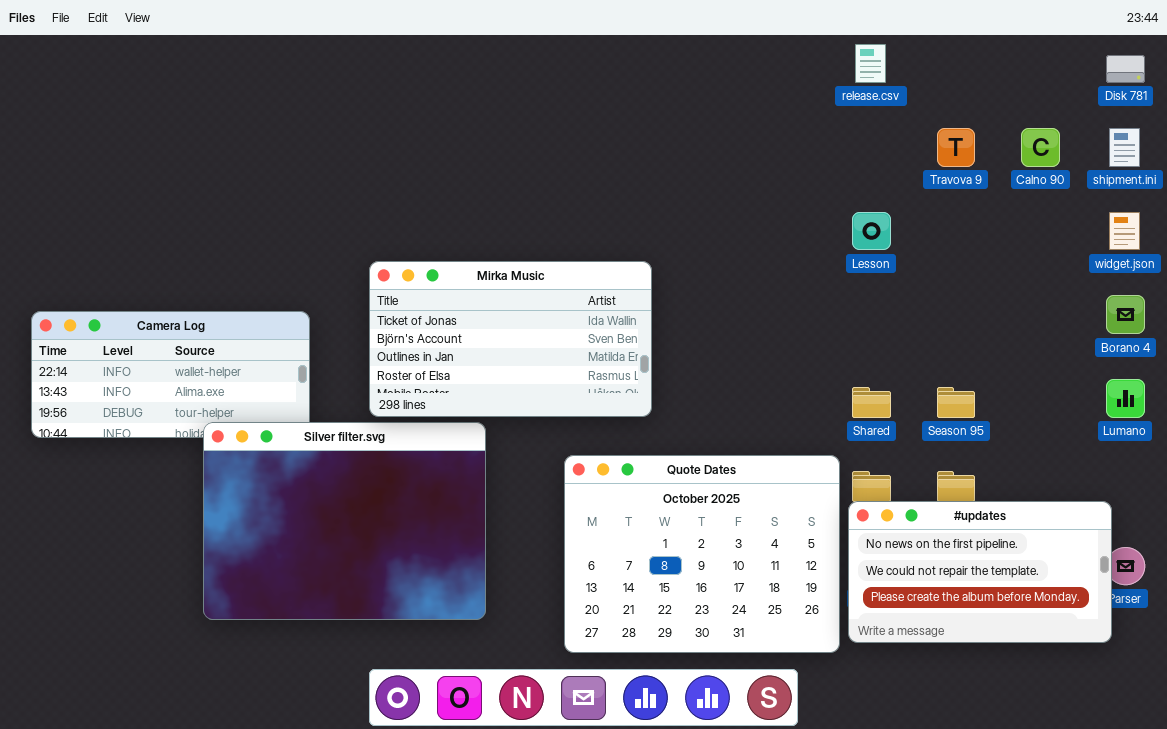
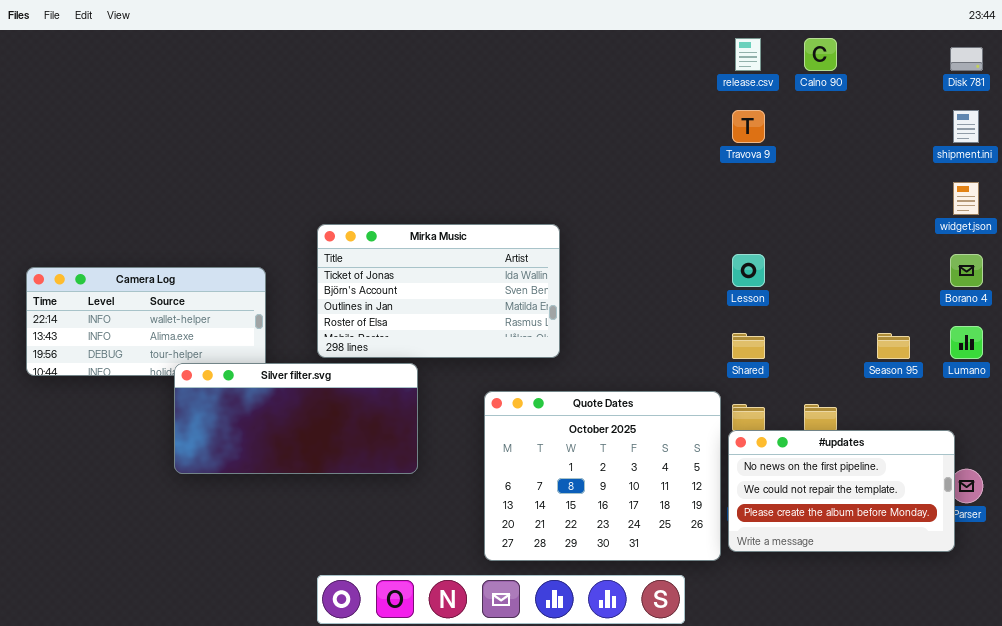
Travova 9: [937,128,975,167] -> [732,110,765,143], moved
Calno 90: [1021,128,1060,167] -> [804,38,837,71], moved
Lesson: [852,212,891,250] -> [732,254,765,287], moved
Season 95: [937,387,975,418] -> [877,333,910,359], moved
Silver filter.svg: [203,422,486,620] -> [174,363,418,474], resized

